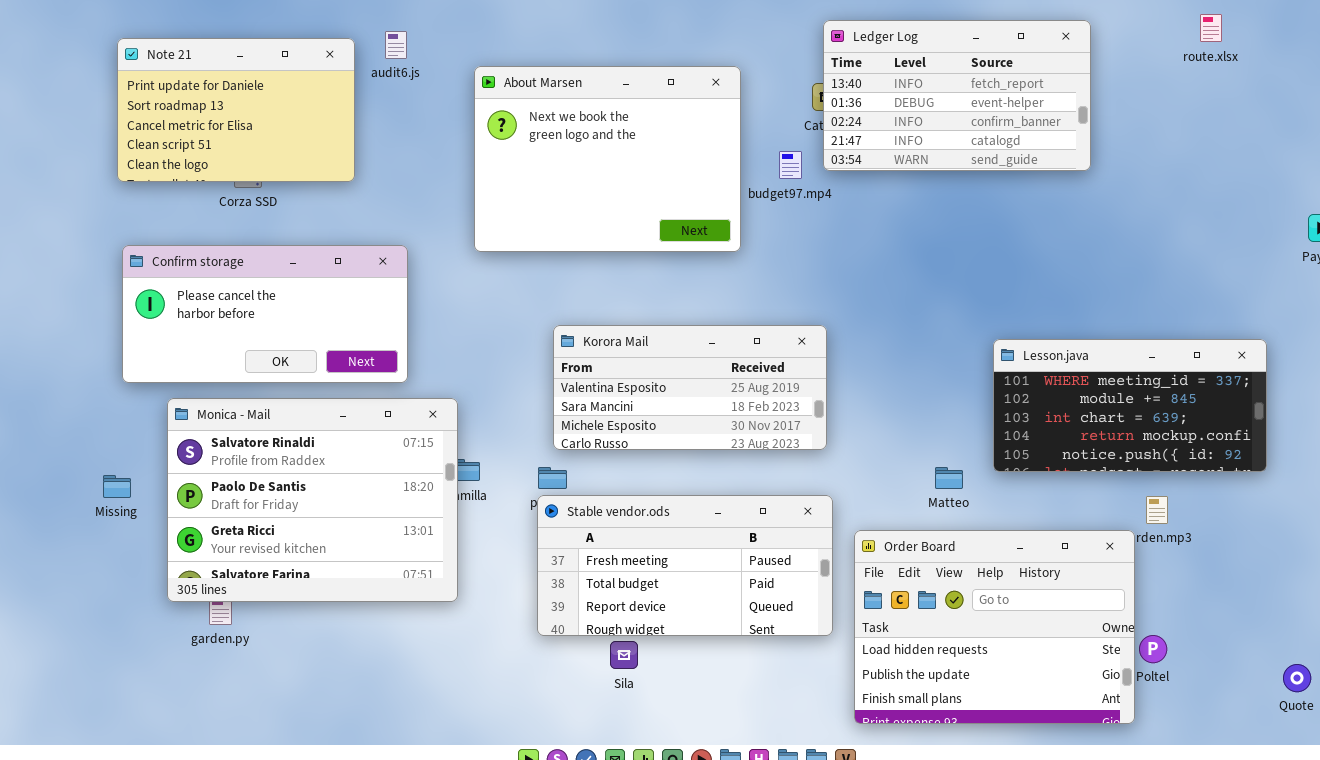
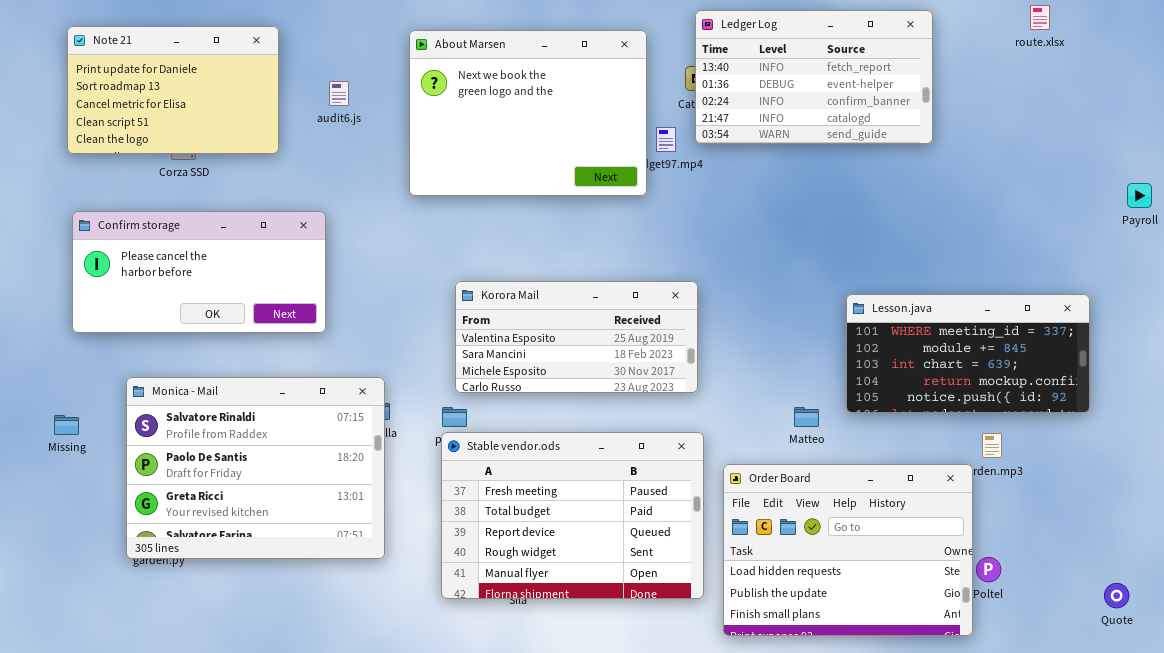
audit6.js: [385,31,407,59] -> [329,81,349,106], moved
About Marsen: [474,66,741,252] -> [409,30,647,196], moved
Monica - Mail: [167,398,458,602] -> [126,377,385,559], moved
Stable vendor.ods: [537,495,833,636] -> [441,432,704,599], resized

